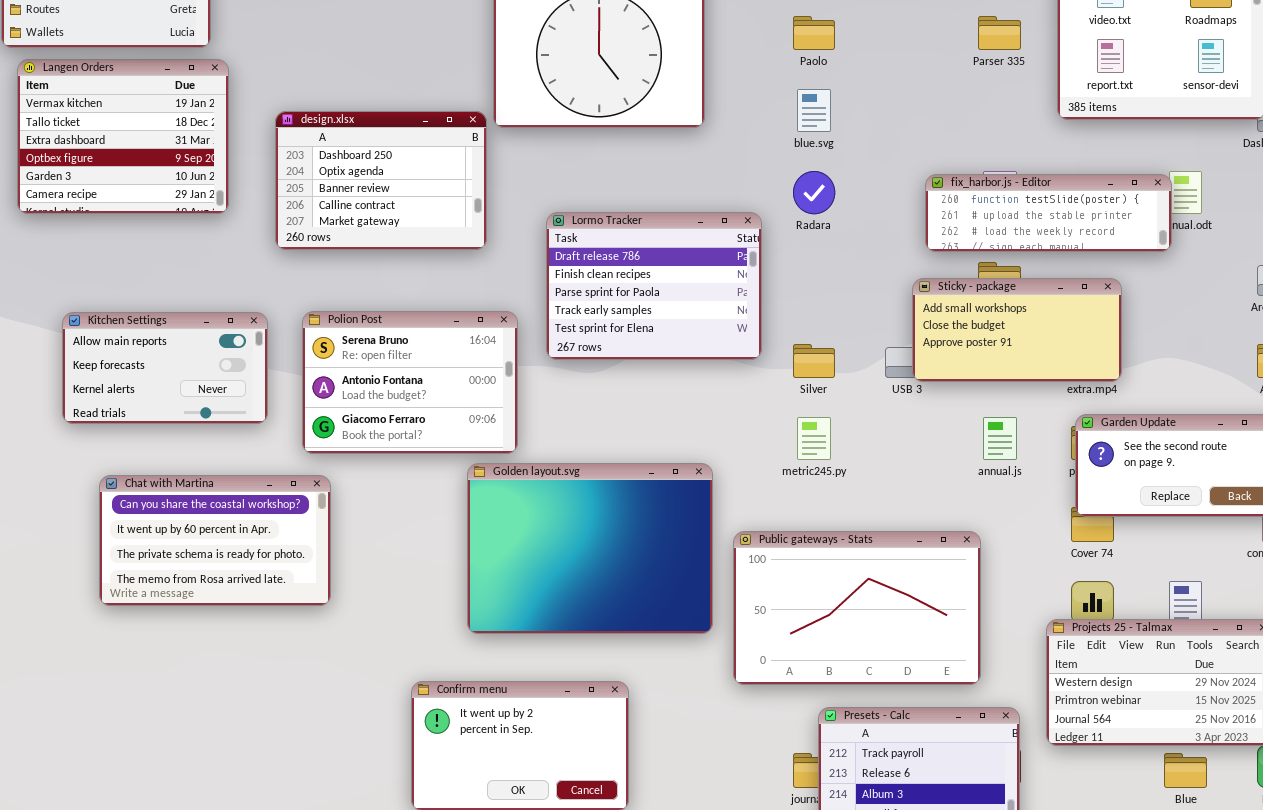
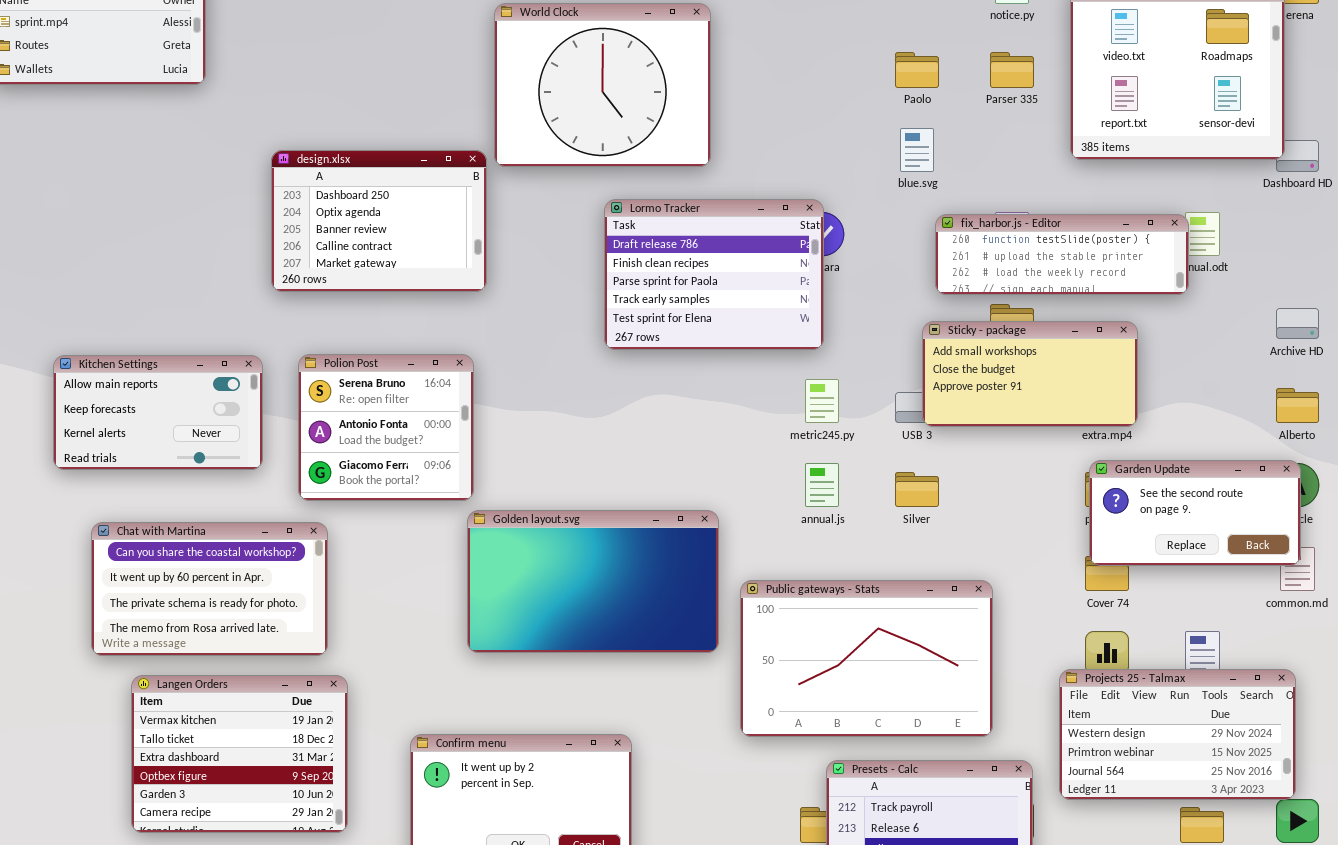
Paolo: [793,16,835,50] -> [895,52,939,88], moved
Langen Orders: [17,59,229,214] -> [131,675,348,833], moved
blue.svg: [797,89,831,132] -> [900,128,934,172], moved
Lormo Tracker: [546,212,762,360] -> [604,199,824,350], moved
Polion Post: [302,311,518,454] -> [298,354,474,501], resized
Silver: [793,344,835,378] -> [895,472,939,507], moved
metric245.py: [797,417,831,460] -> [805,379,839,423], moved
annual.js: [983,417,1017,460] -> [805,463,839,507], moved
Golden layout.svg: [467,463,713,634] -> [467,510,719,653], resized

